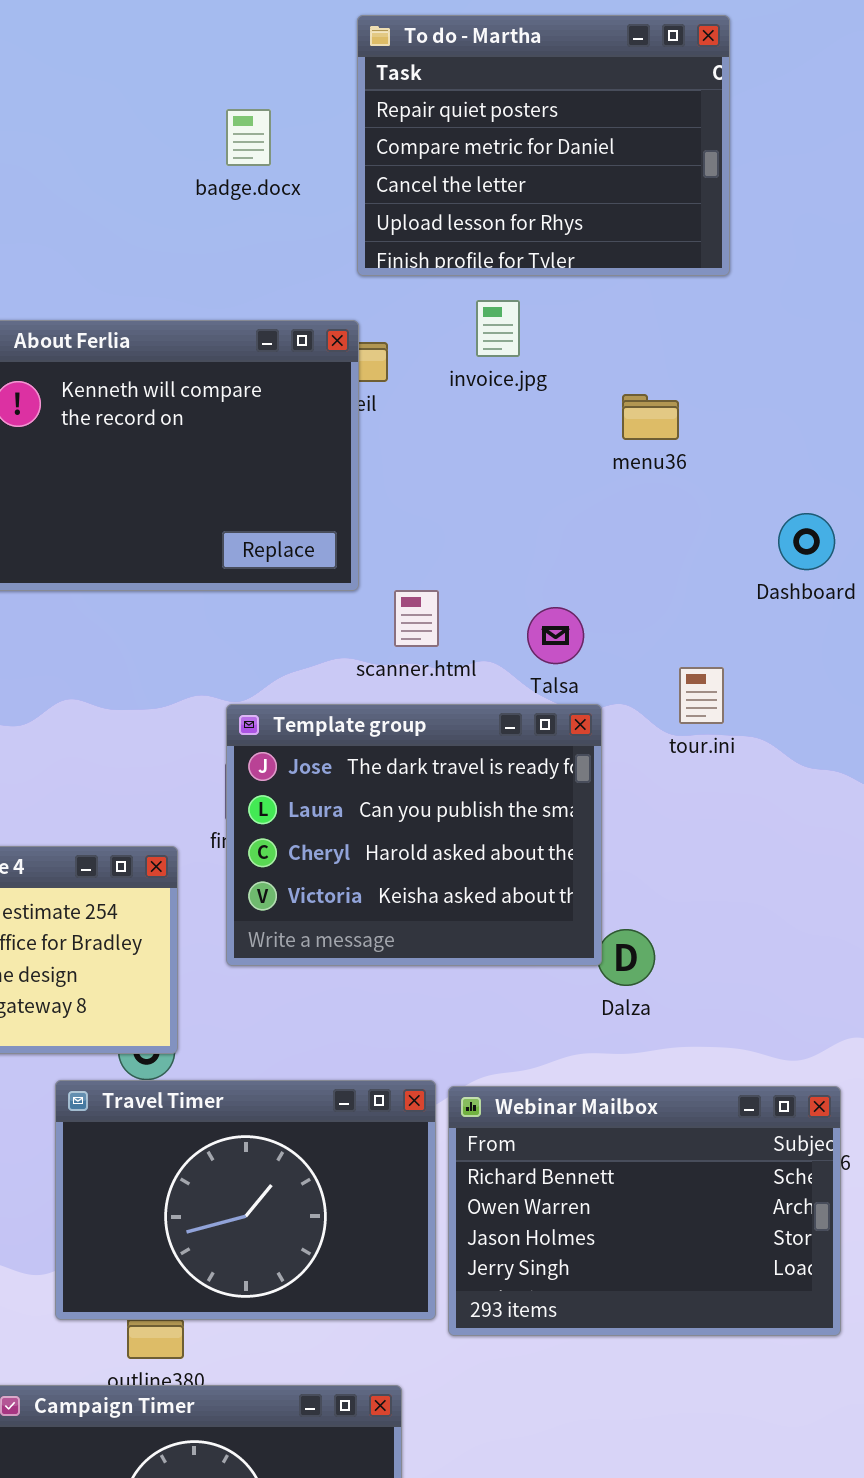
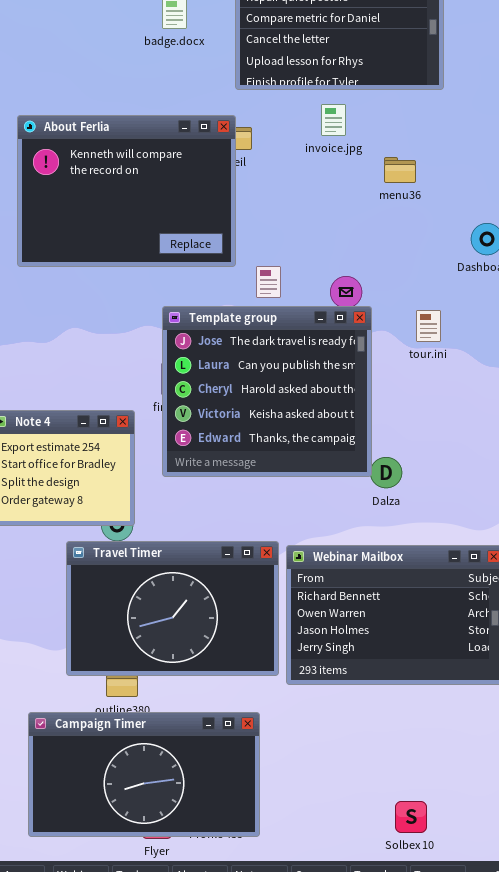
invoice.jpg: [476,300,520,357] -> [321,104,346,136], moved
Template group: [226,704,602,966] -> [162,306,372,477], resized

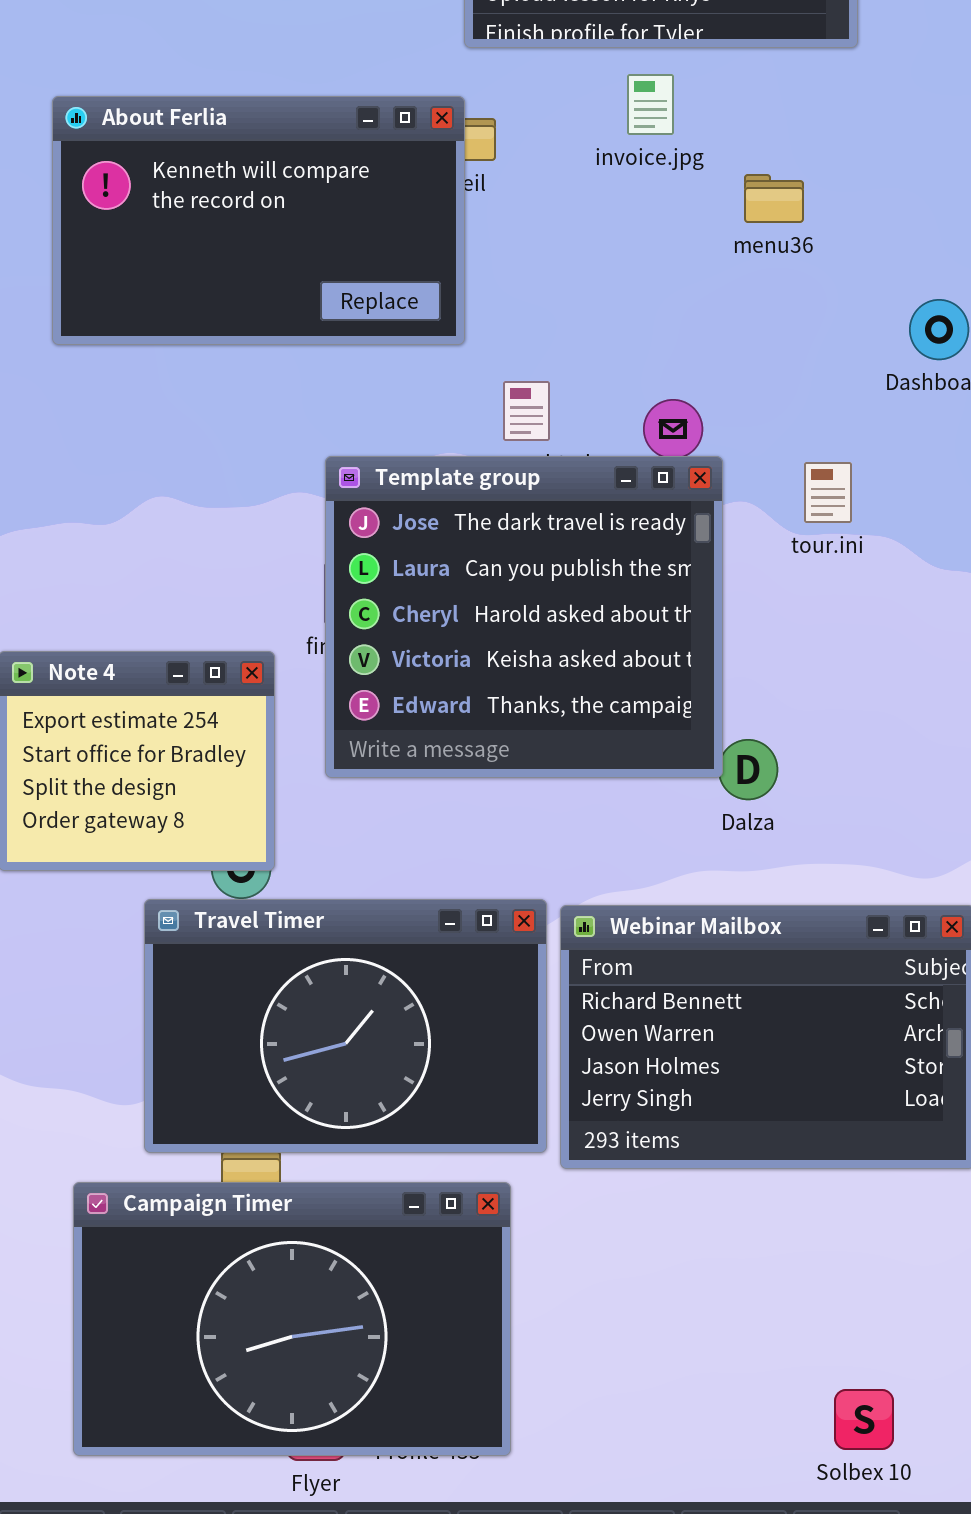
About Ferlia: [17,115,236,267] -> [52,96,465,345], resized
Campaign Timer: [28,712,260,837] -> [73,1182,511,1456], resized
Solbex 10: [395,801,427,833] -> [834,1389,894,1450], moved

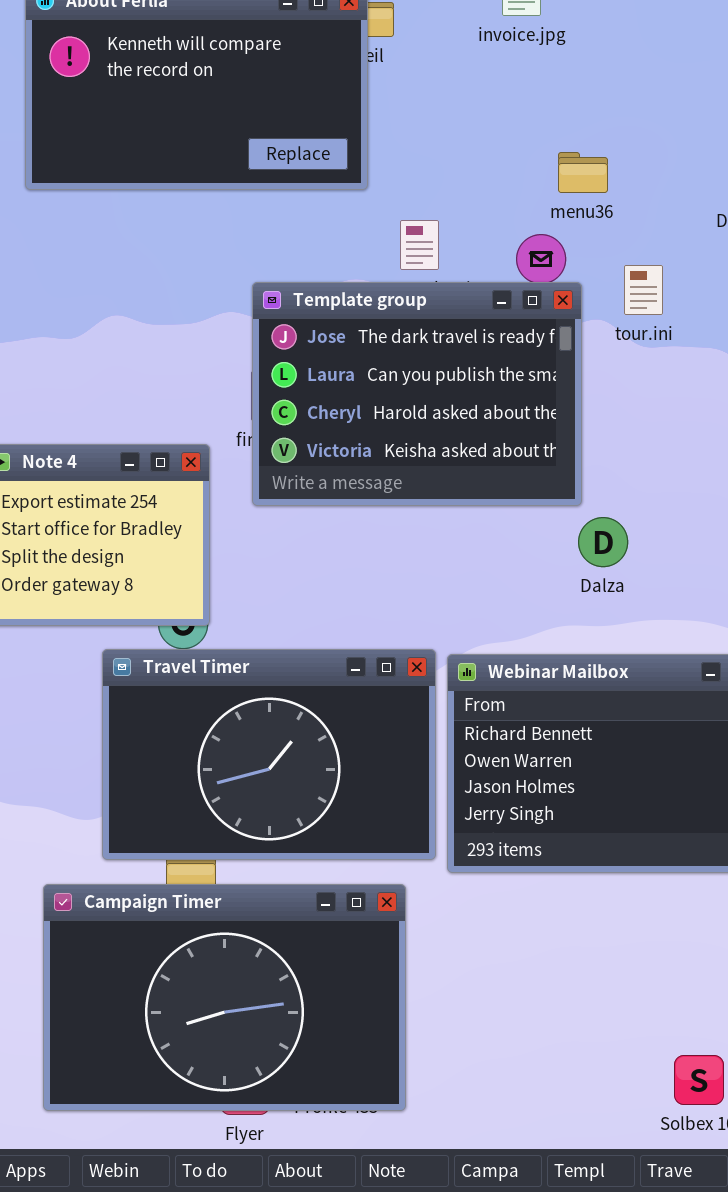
menu36: [744,174,804,223] -> [558,152,608,193], moved
Template group: [325,456,723,778] -> [252,282,582,506], resized
tour.ini: [804,462,852,523] -> [624,265,663,315], moved

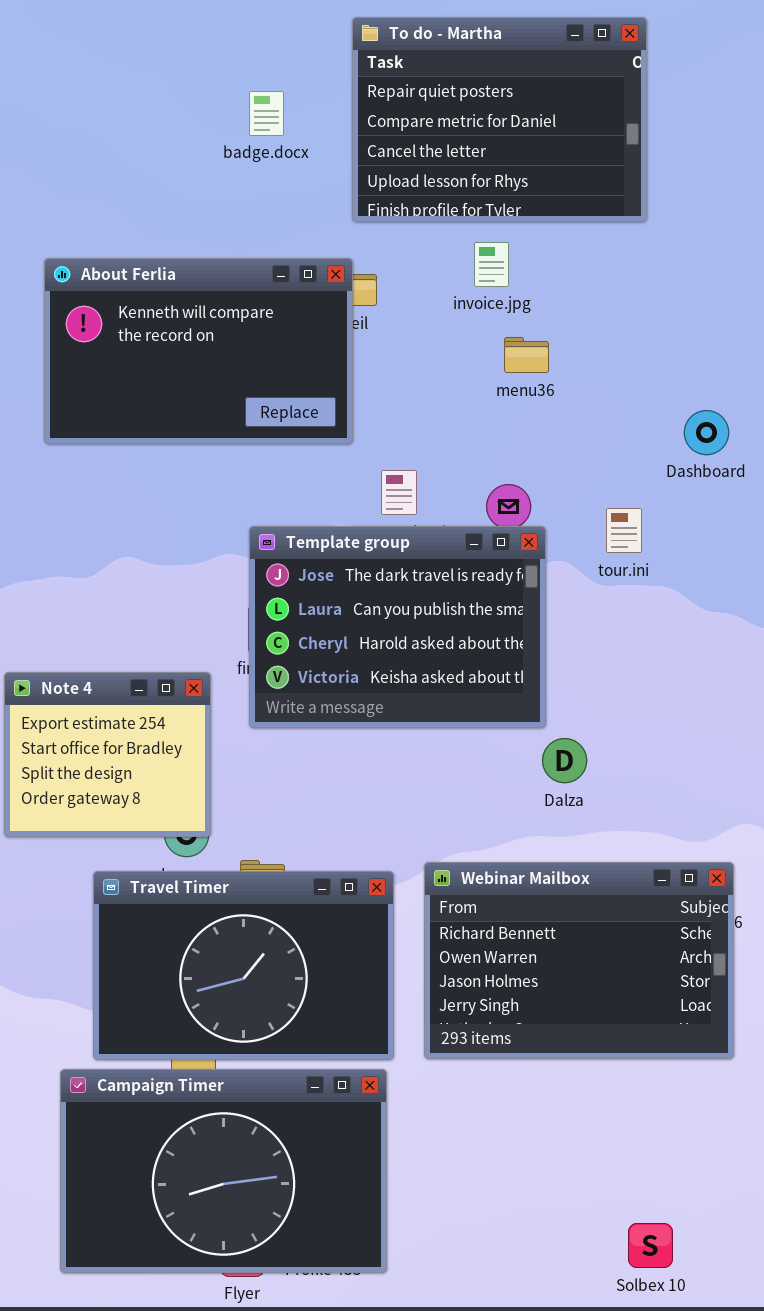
menu36: [558,152,608,193] -> [504,337,549,373], moved
tour.ini: [624,265,663,315] -> [606,508,642,553], moved
Travel Timer: [102,649,436,860] -> [93,871,394,1060], moved

